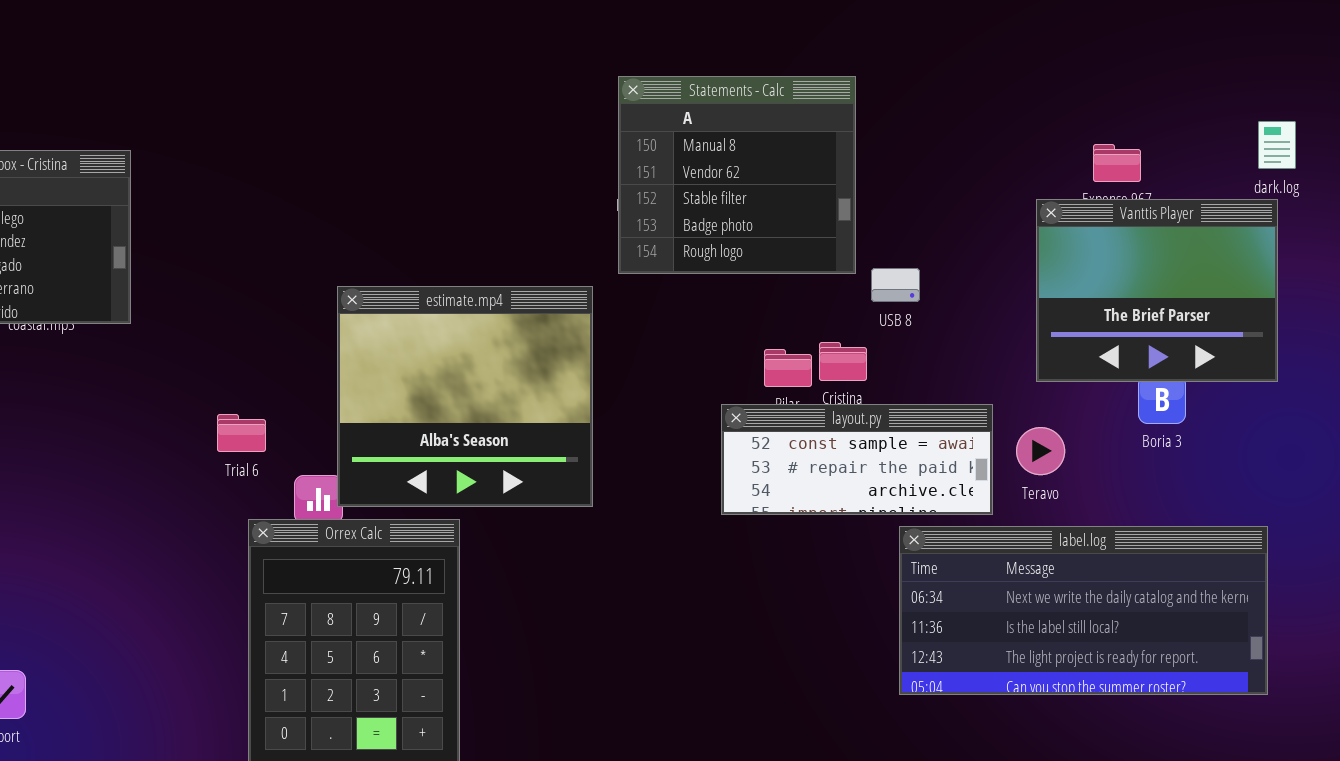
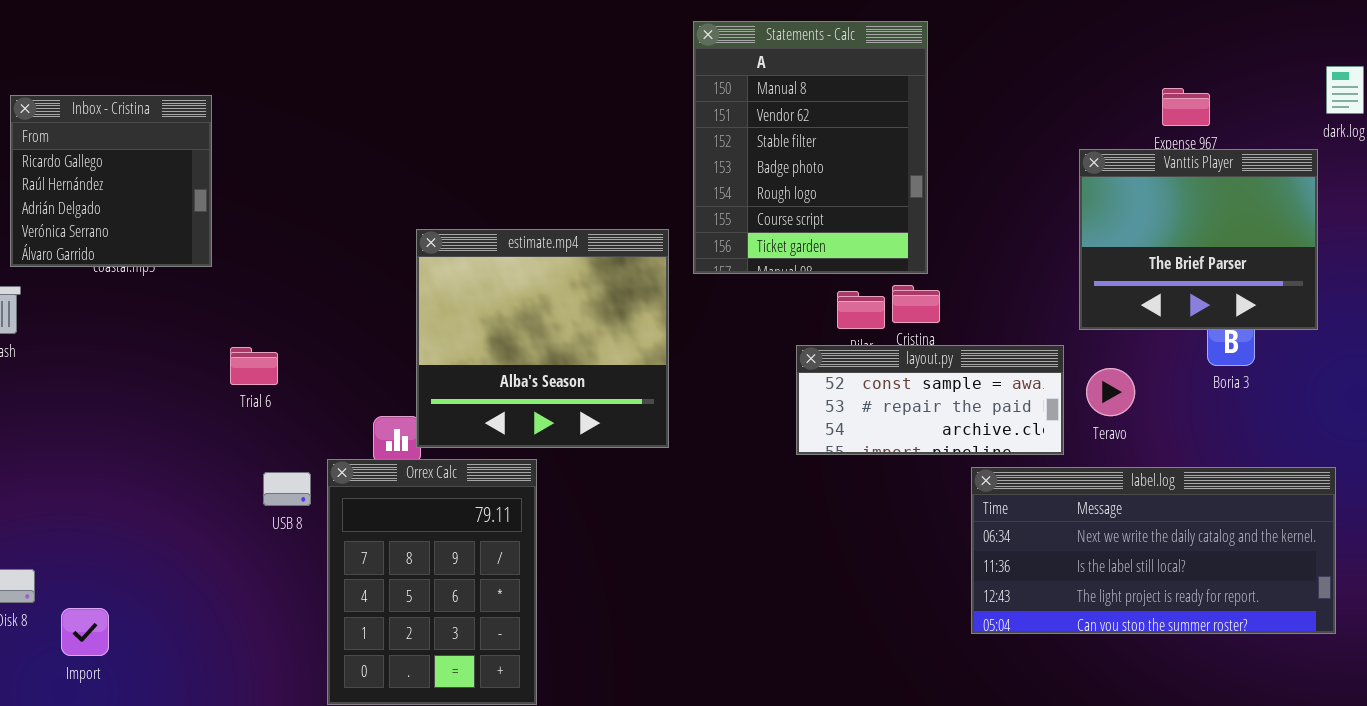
Statements - Calc: [618,76,856,274] -> [693,21,928,274], resized
Vanttis Player: [1036,199,1278,382] -> [1079,149,1318,330], moved
USB 8: [871,268,920,302] -> [263,472,311,506], moved
Trial 6: [217,414,266,452] -> [230,347,278,385], moved

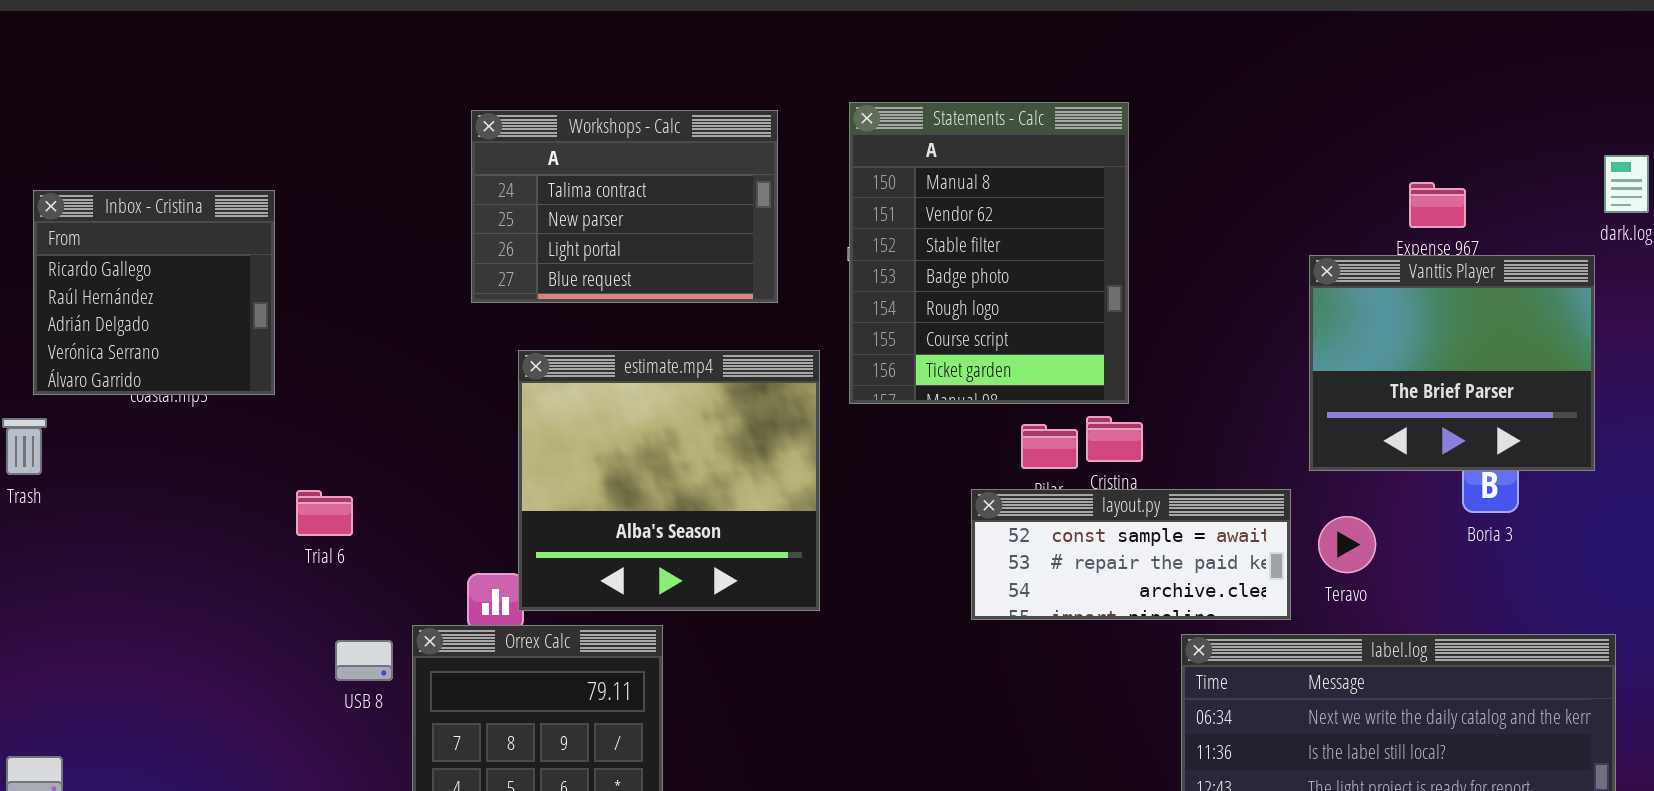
Workshops - Calc: none -> [471,110,778,303], opened

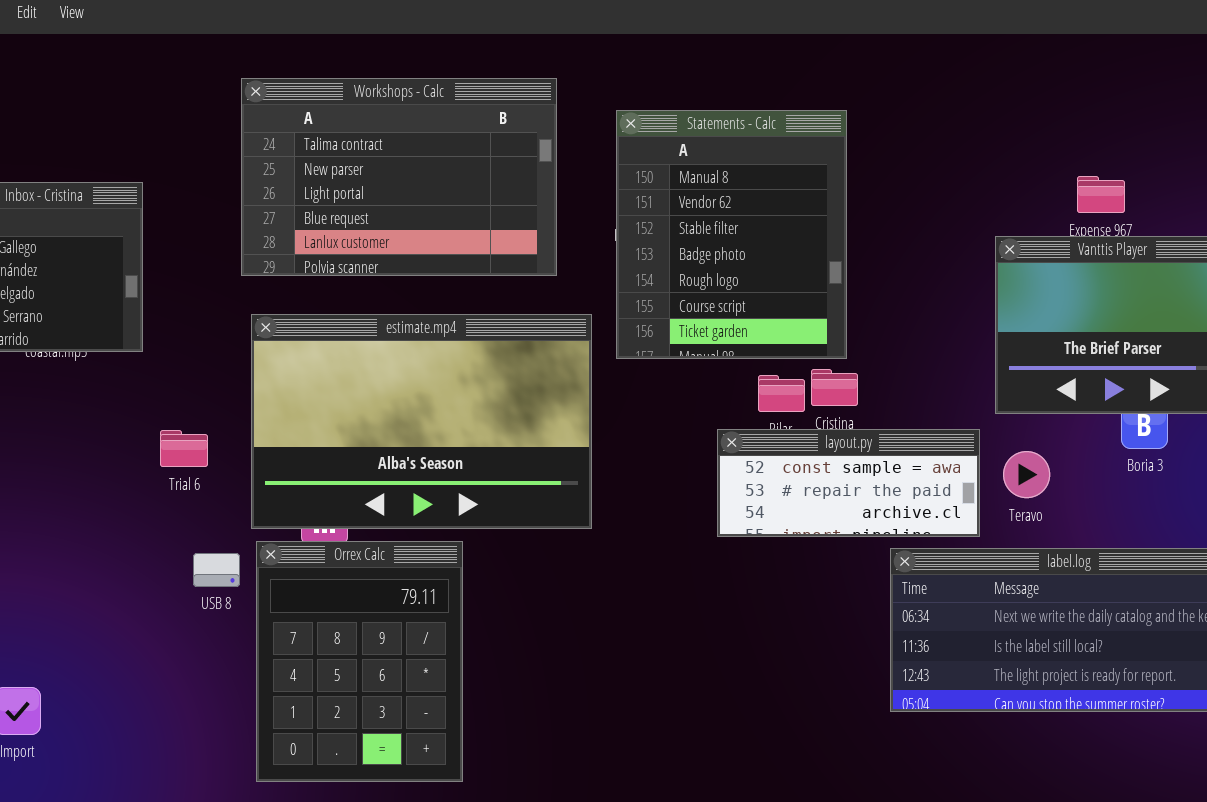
Workshops - Calc: [471,110,778,303] -> [241,78,557,276], resized
estimate.mp4: [518,350,820,611] -> [251,314,592,529], resized

